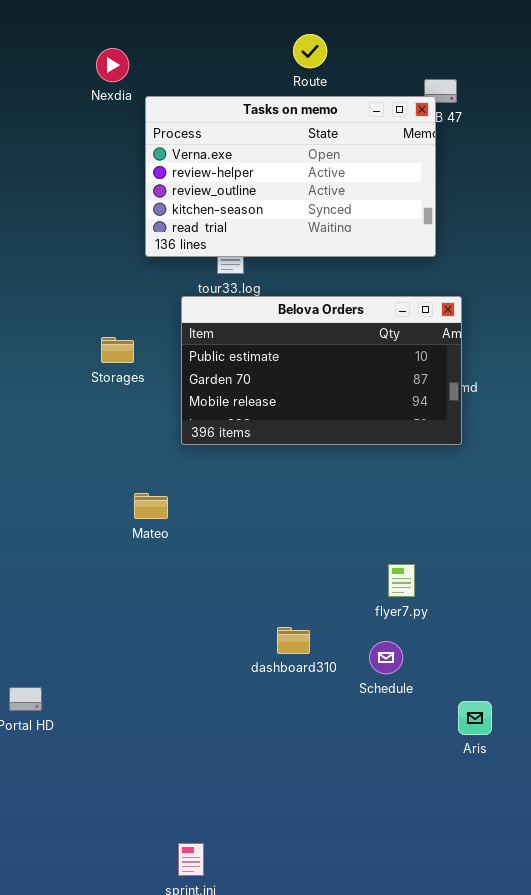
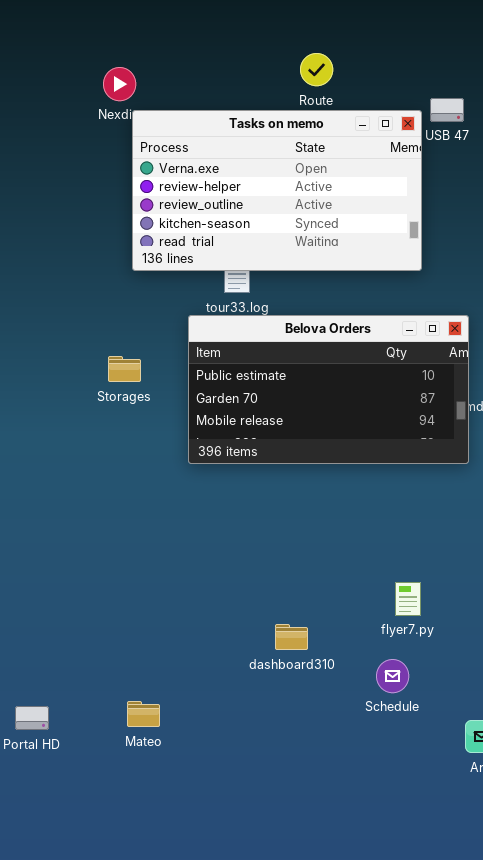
Tasks on memo: [145,96,436,257] -> [132,110,422,271], moved
Mateo: [134,493,168,519] -> [127,701,160,727], moved
dashboard310: [277,627,310,654] -> [275,624,308,650], moved

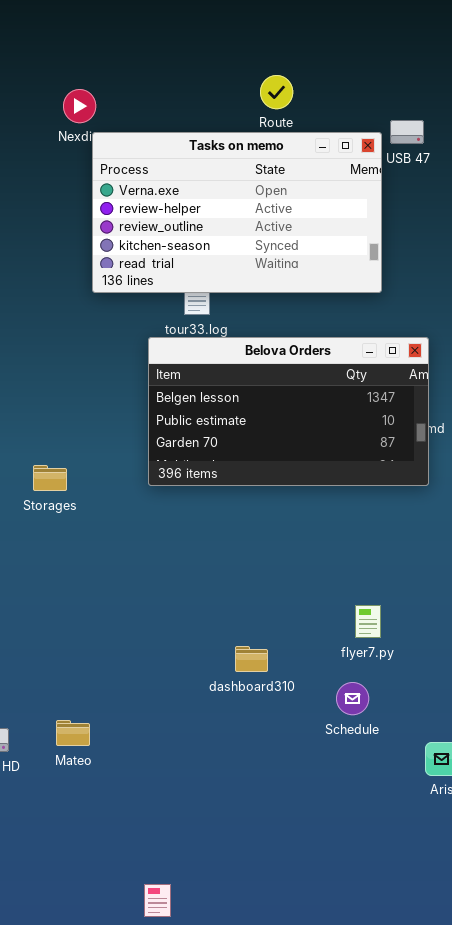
Belova Orders: [188,315,469,464] -> [148,337,429,486], scrolled up 1 row
Storages: [108,356,141,382] -> [33,465,67,491], moved
Mateo: [127,701,160,727] -> [56,720,90,746], moved

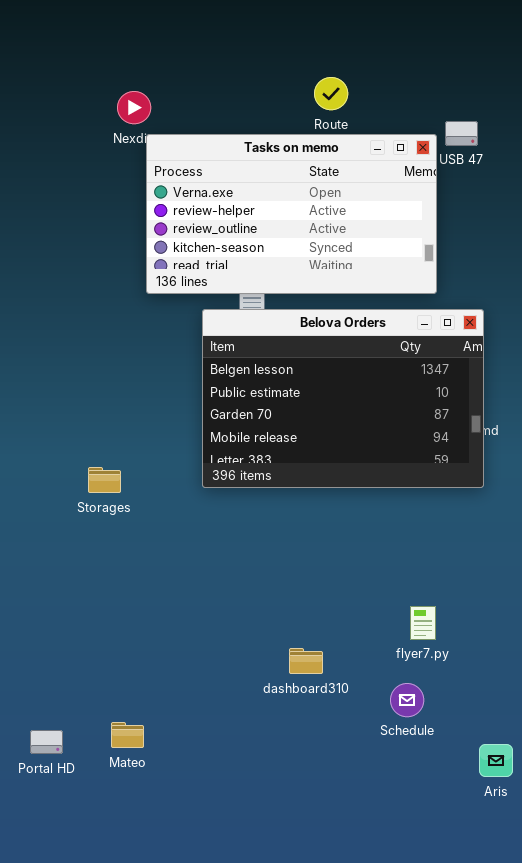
Belova Orders: [148,337,429,486] -> [202,309,484,488], resized

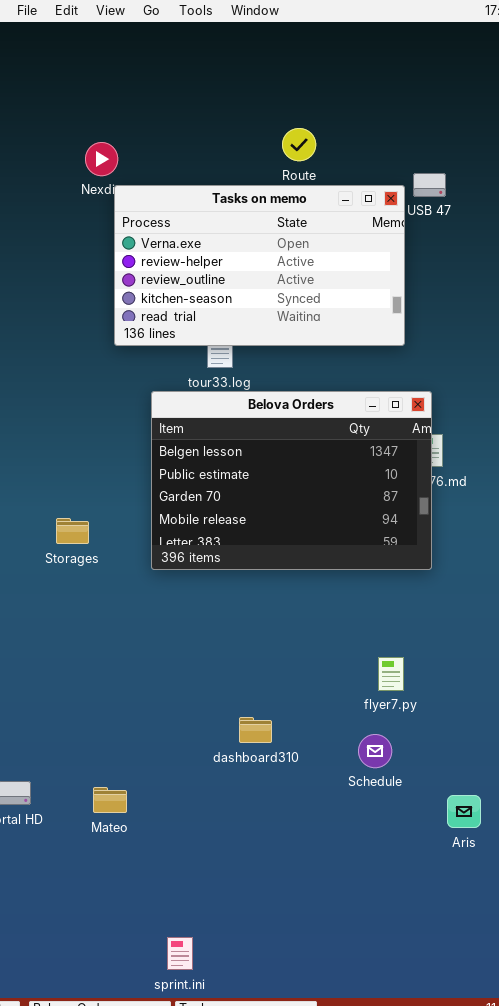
Belova Orders: [202,309,484,488] -> [151,391,432,570], moved
dashboard310: [289,648,323,674] -> [239,717,272,743], moved
Mateo: [111,722,144,748] -> [93,787,127,813], moved

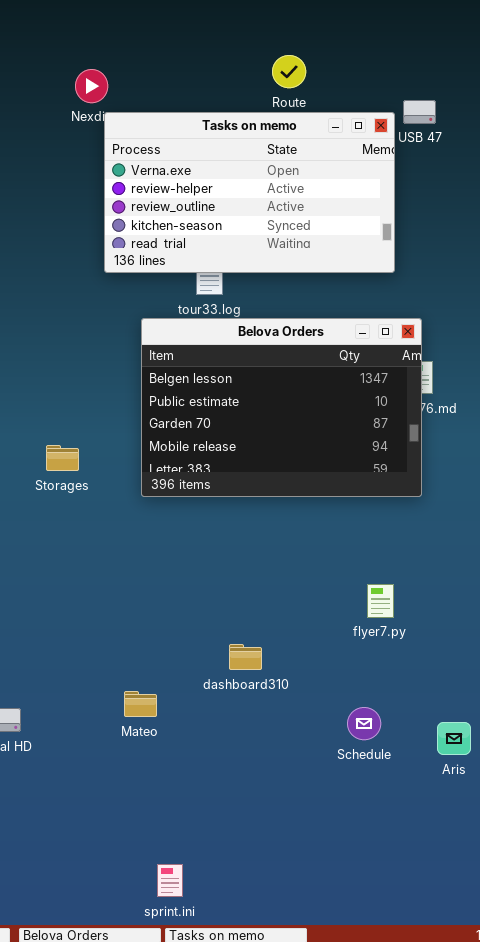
Schedule: [358,734,392,768] -> [347,707,381,740], moved
Mateo: [93,787,127,813] -> [124,691,157,717], moved

